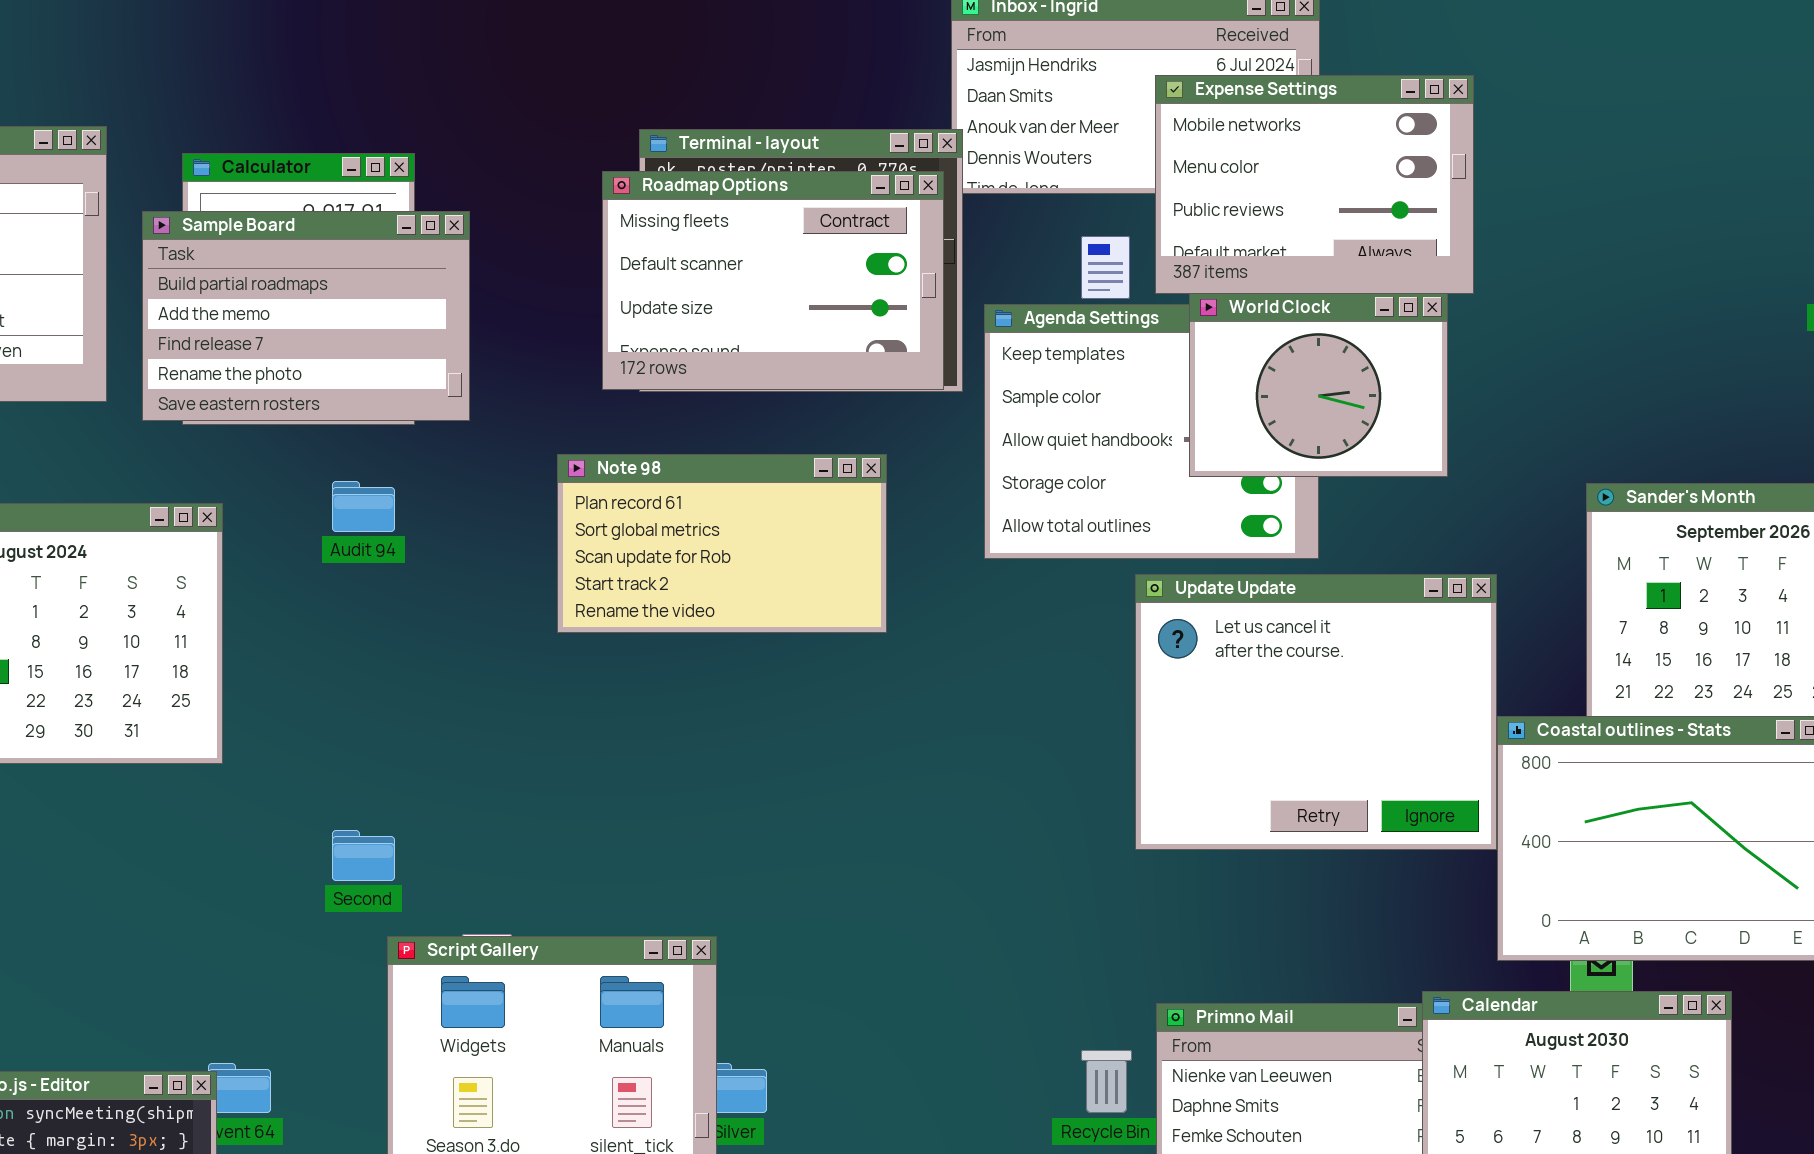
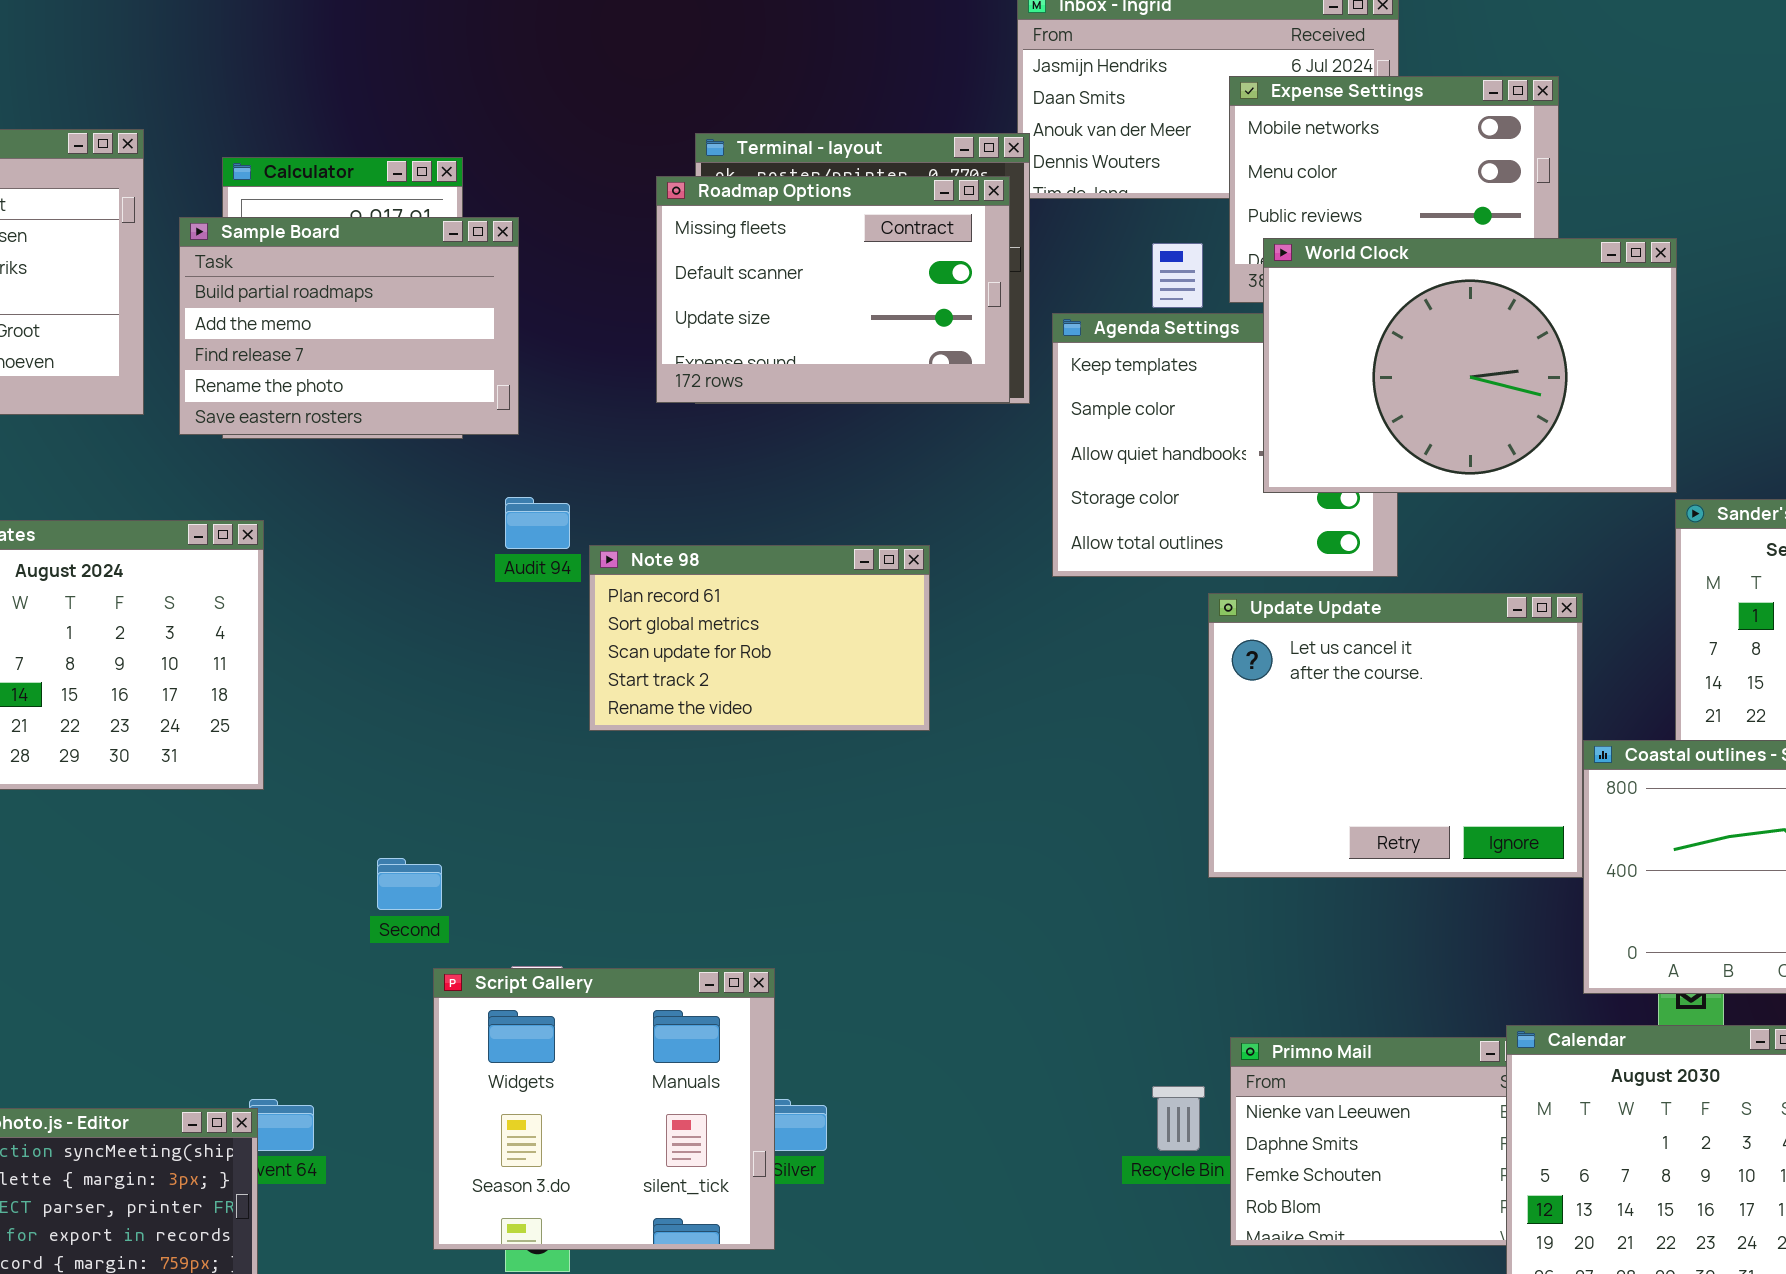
World Clock: [1189,293,1448,477] -> [1263,238,1677,493], resized
Note 98: [557,454,887,633] -> [589,545,930,731], moved
Audit 94: [332,481,395,532] -> [505,497,570,549], moved

